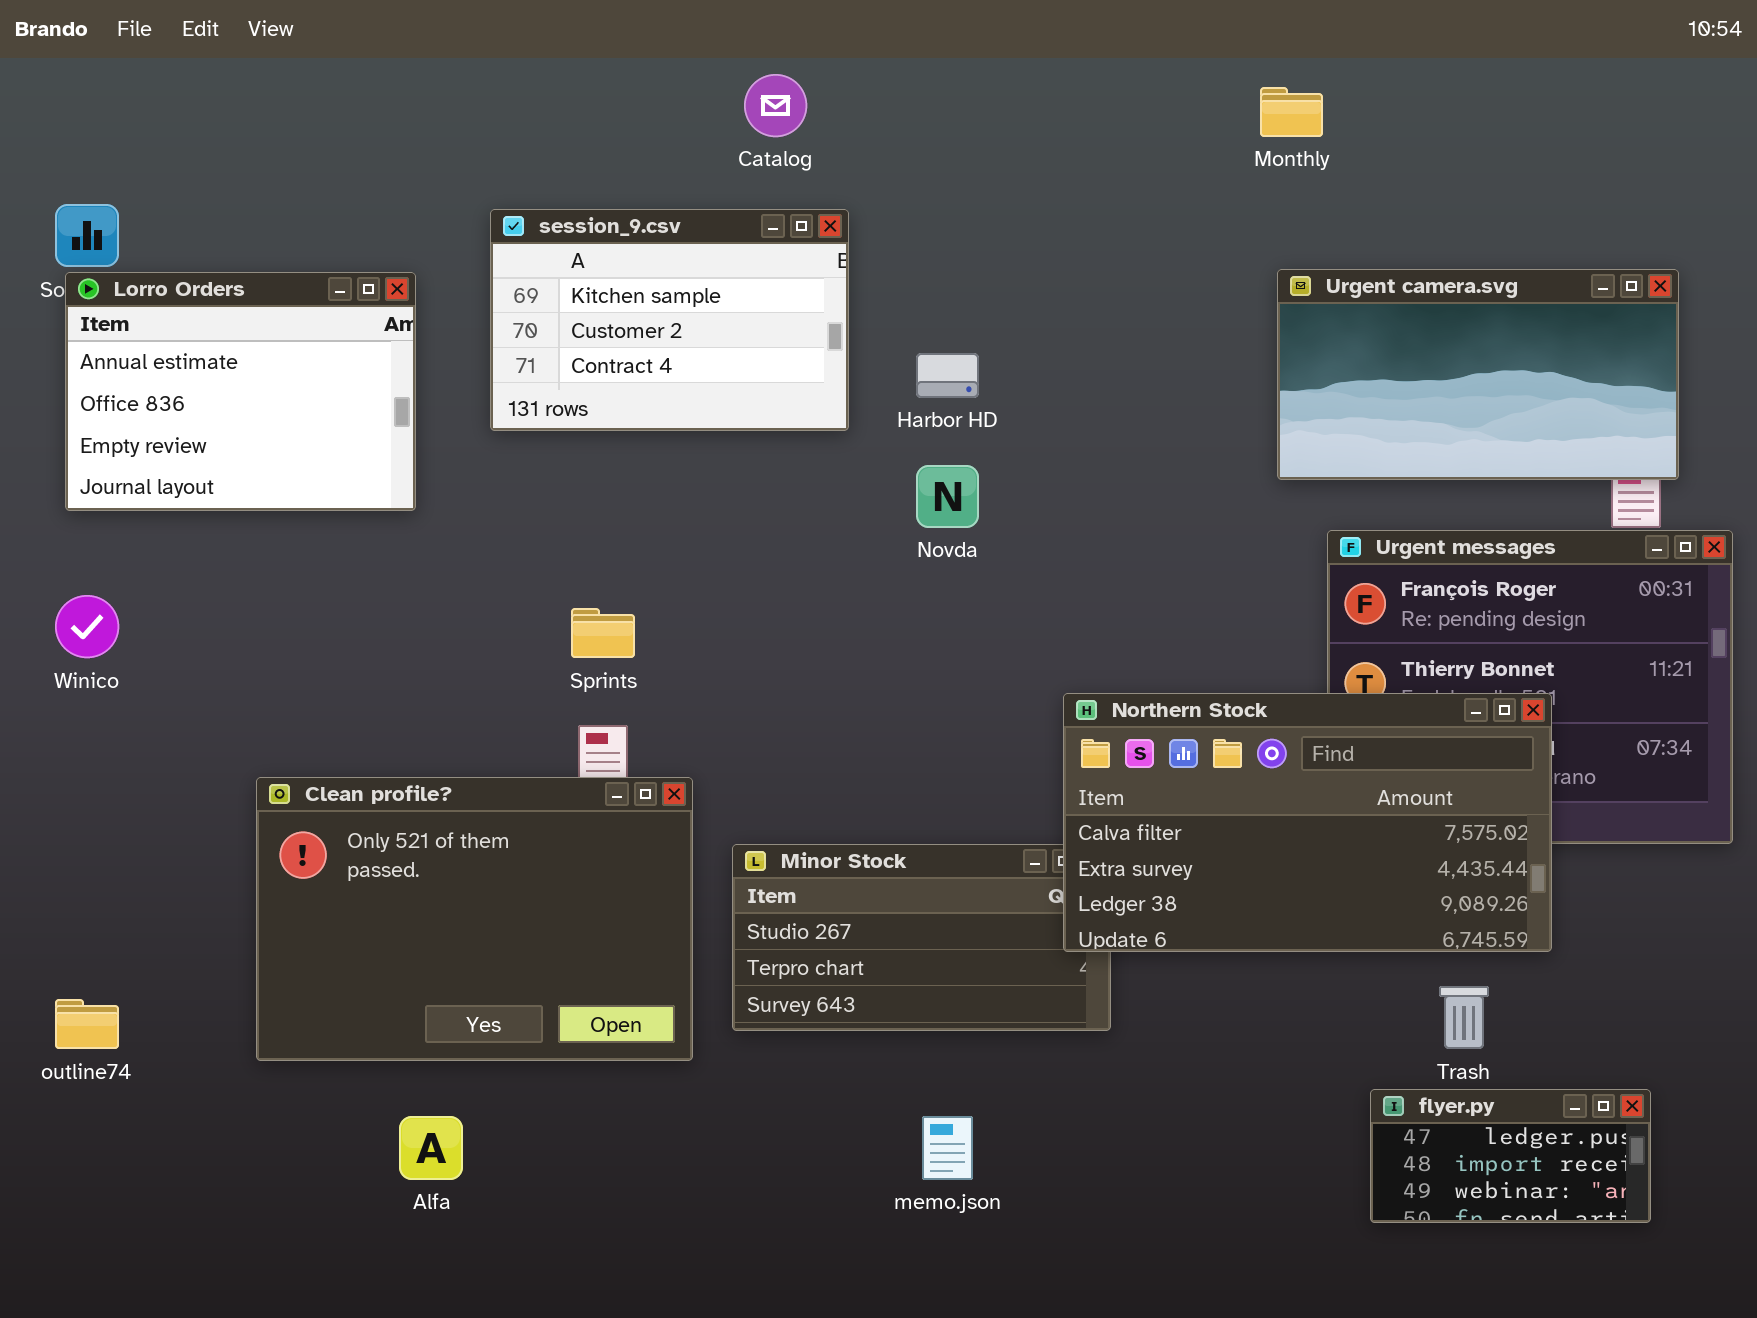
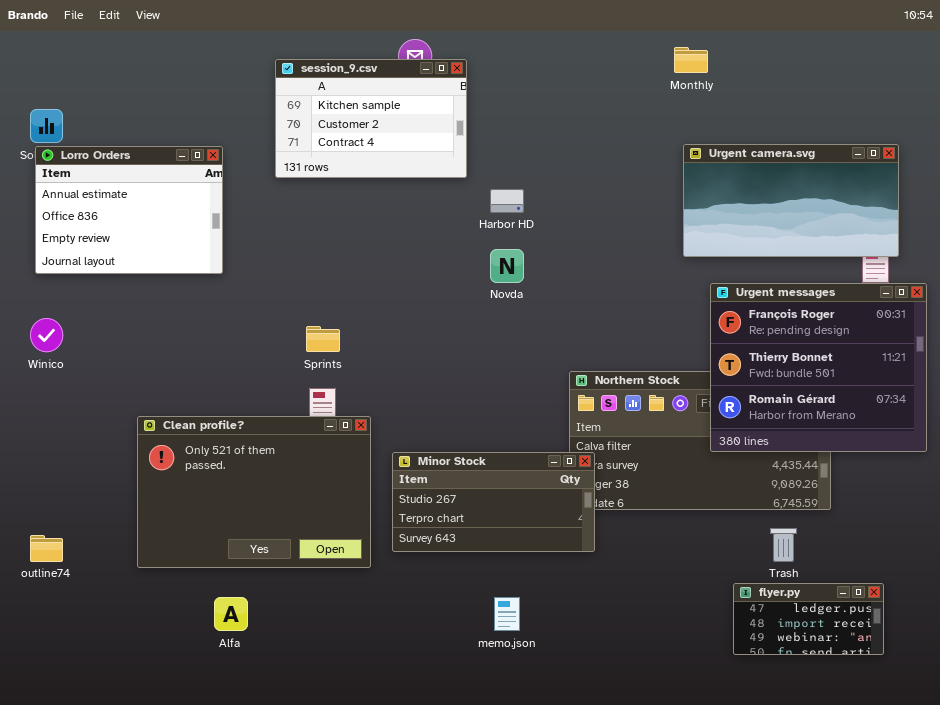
session_9.csv: [490,209,849,431] -> [275,59,467,178], moved
Urgent messages: [1327,530,1733,844] -> [710,283,927,452], raised
Minor Stock: [732,844,1111,1031] -> [392,452,595,552], raised

